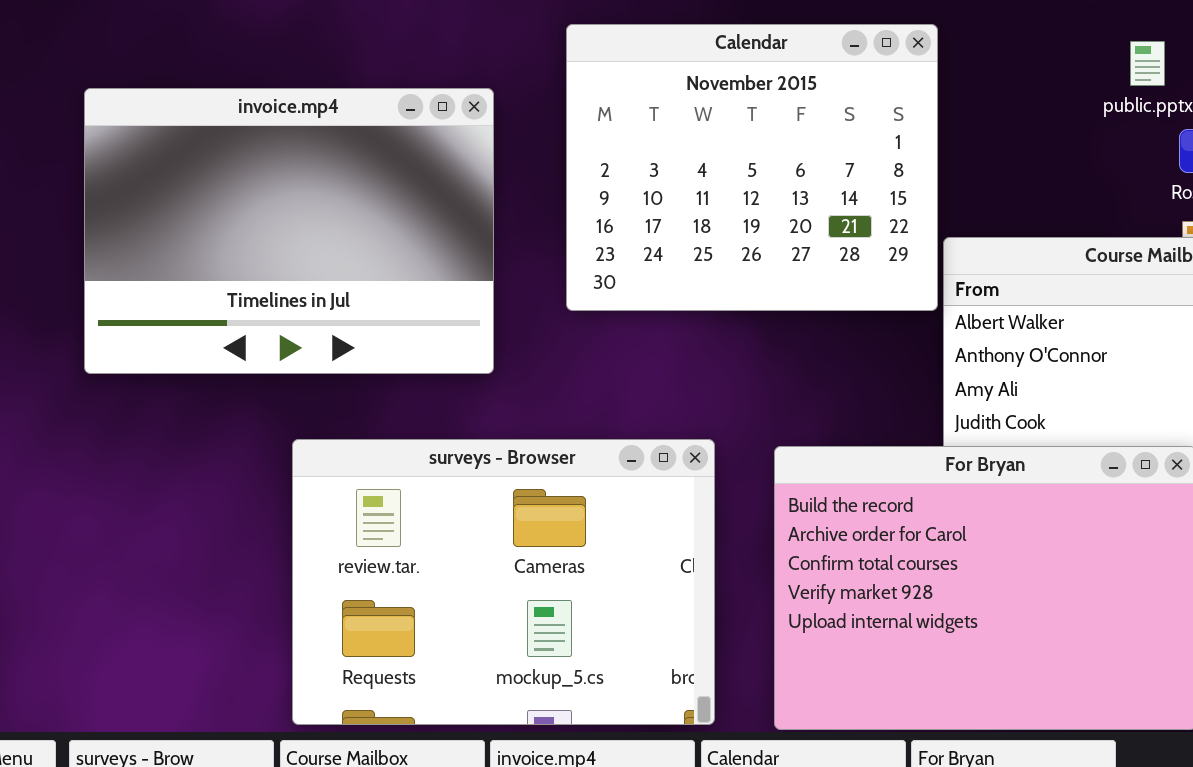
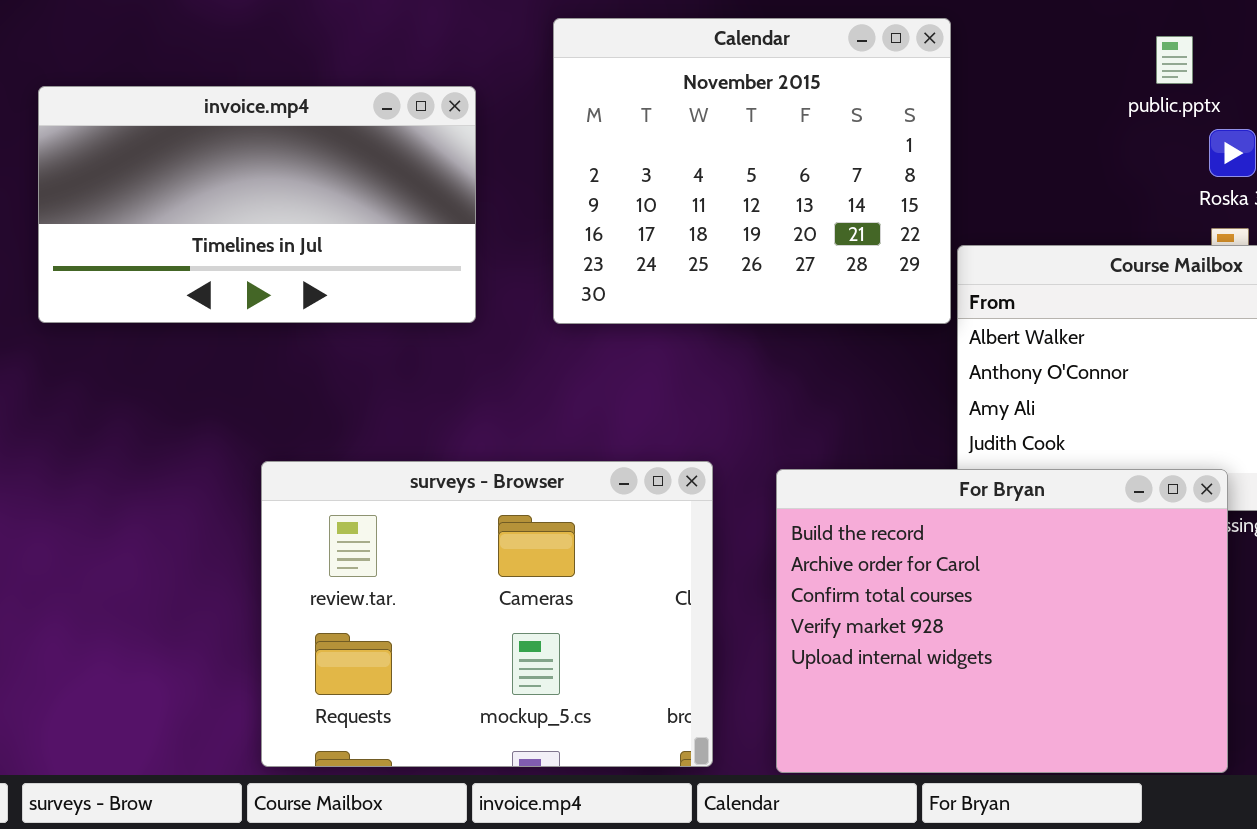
invoice.mp4: [84,88,494,374] -> [38,86,476,323], resized

